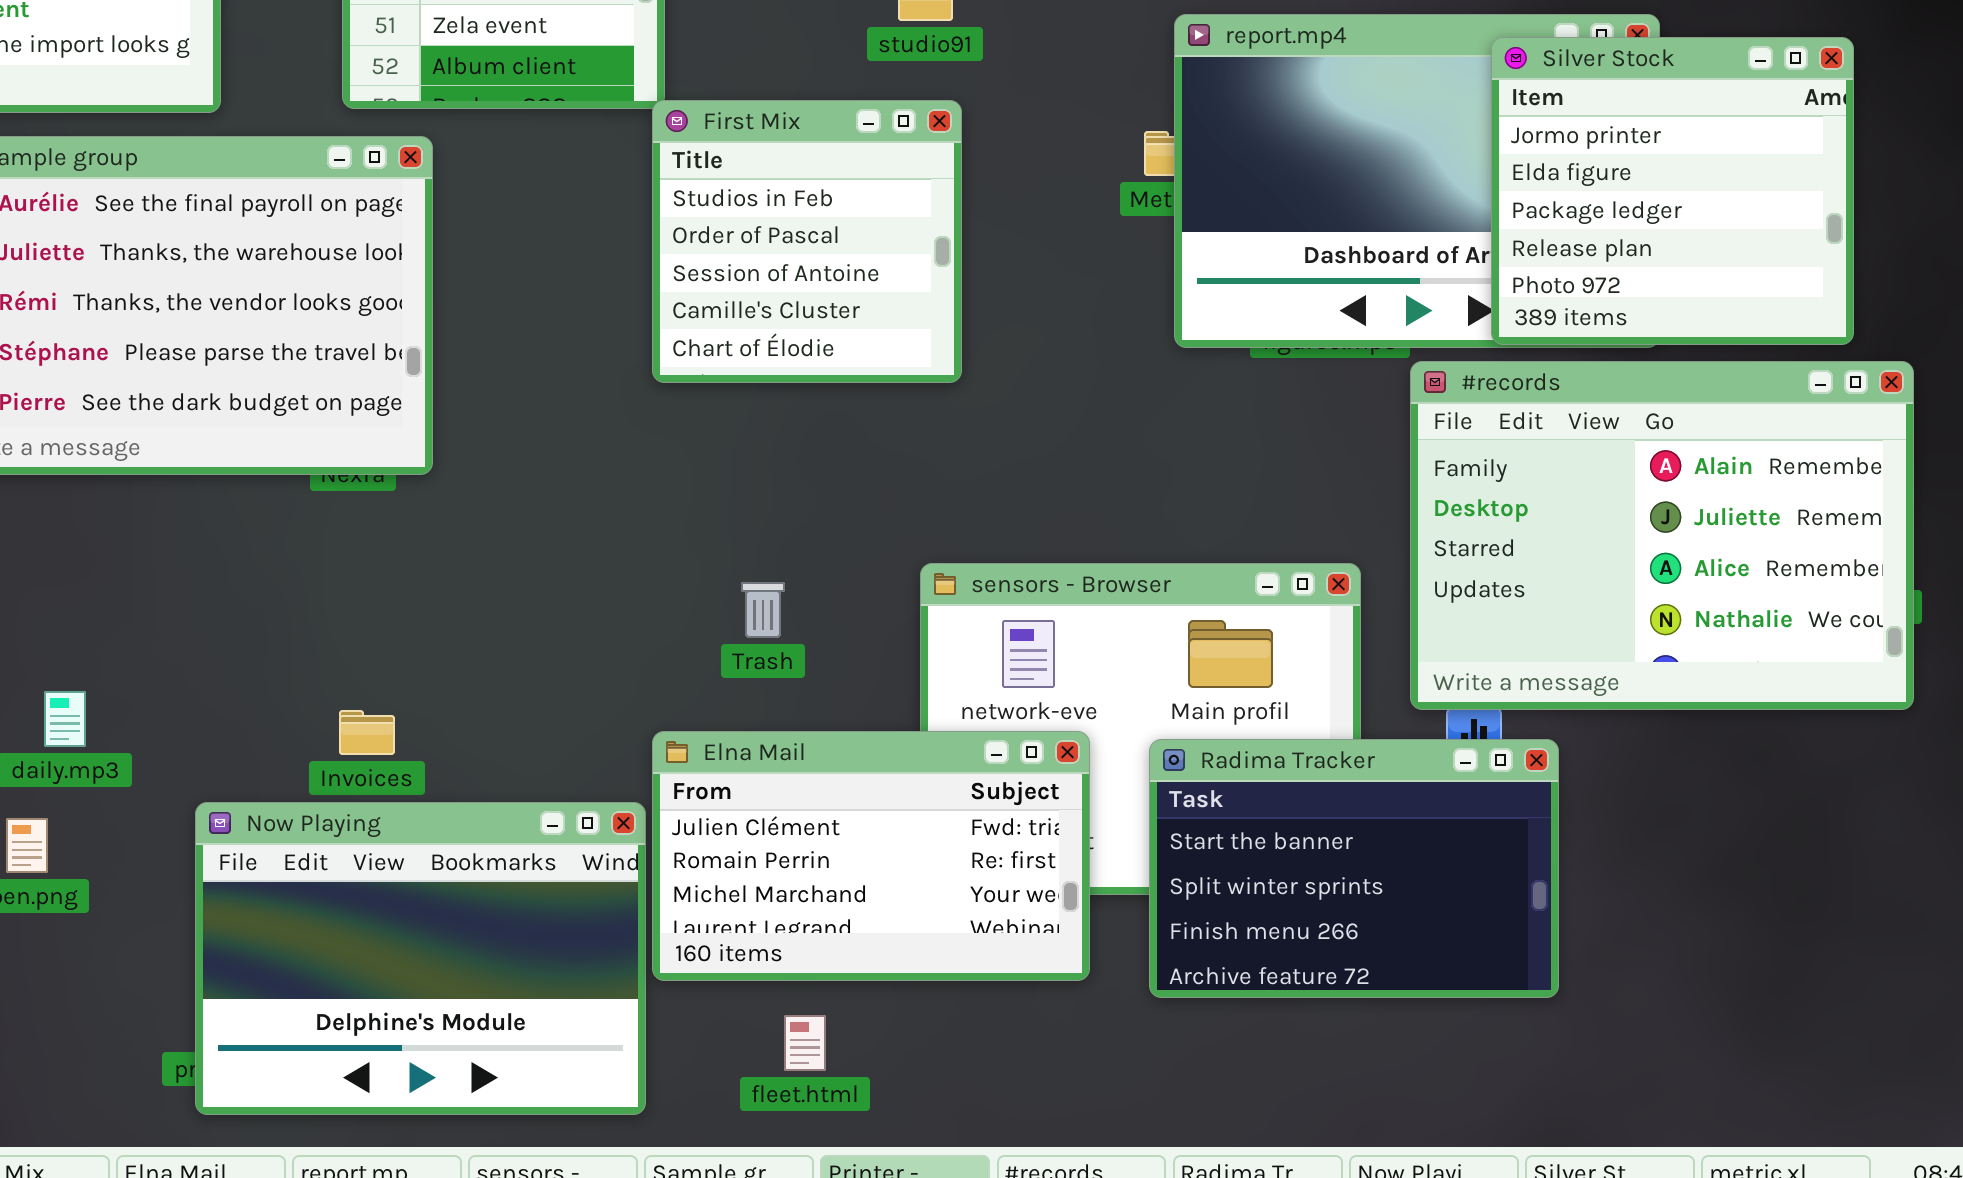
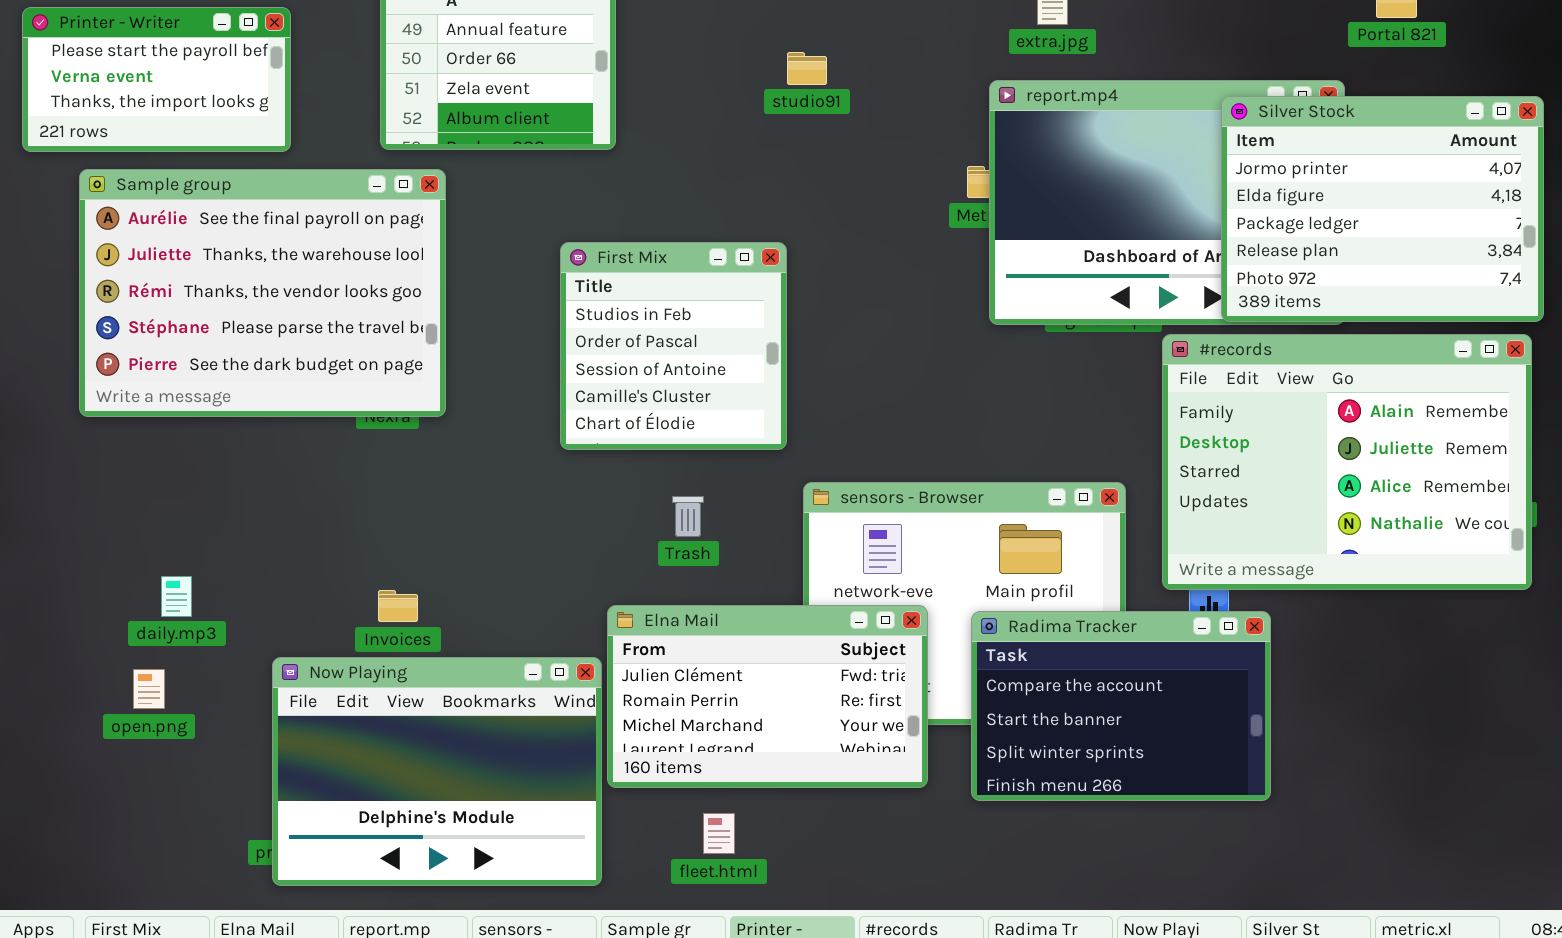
Silver Stock: [1491,37,1854,345] -> [1221,96,1544,322], resized
First Mix: [652,100,962,383] -> [560,242,787,450], moved
Radima Tracker: [1149,739,1559,998] -> [971,611,1271,801], scrolled up 1 row

